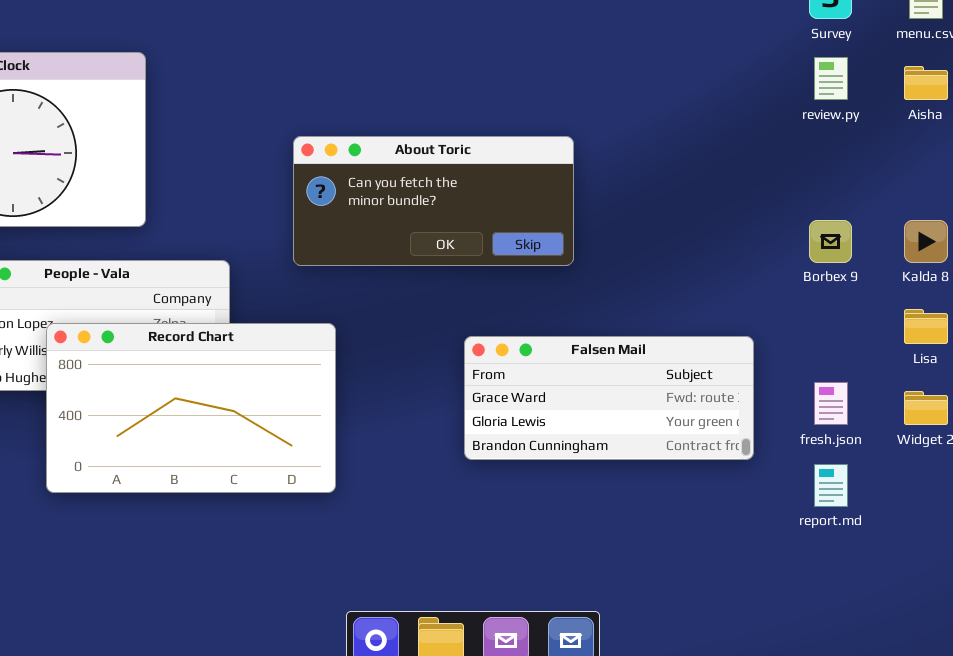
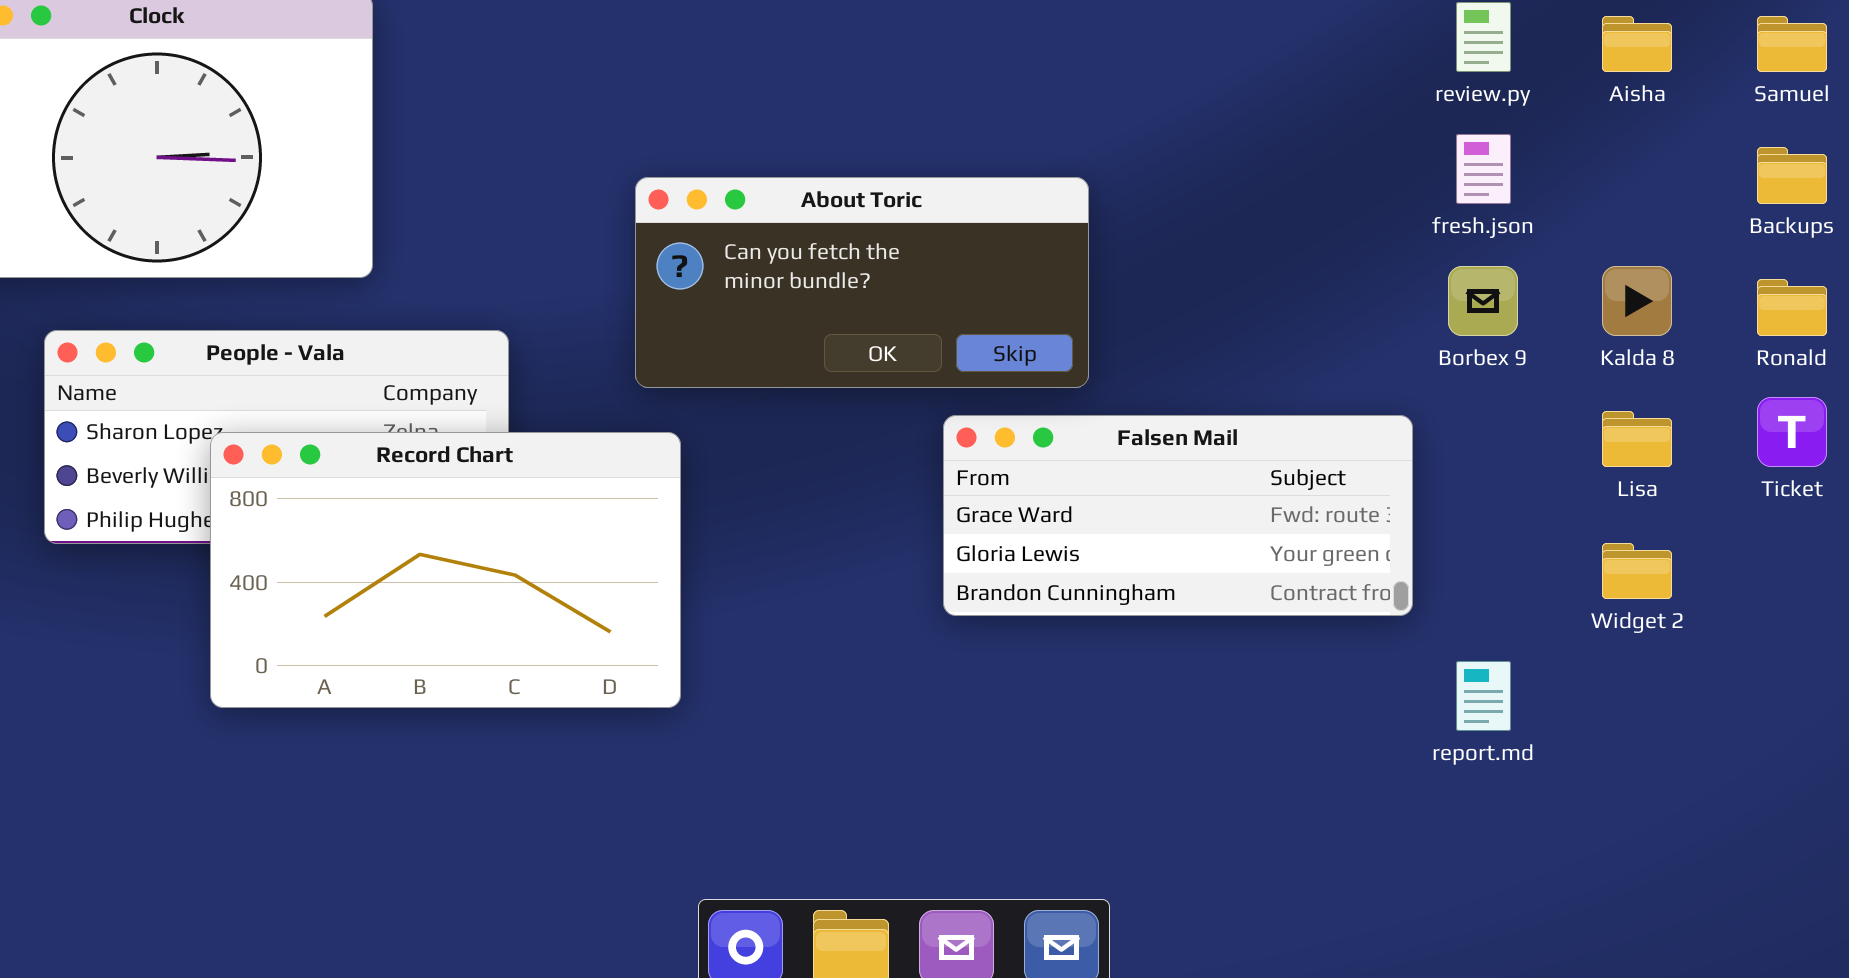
About Toric: [293,136,574,266] -> [635,177,1089,388], moved
Falsen Mail: [464,336,754,460] -> [943,415,1413,616], moved
fresh.json: [814,382,848,425] -> [1456,134,1511,204], moved

